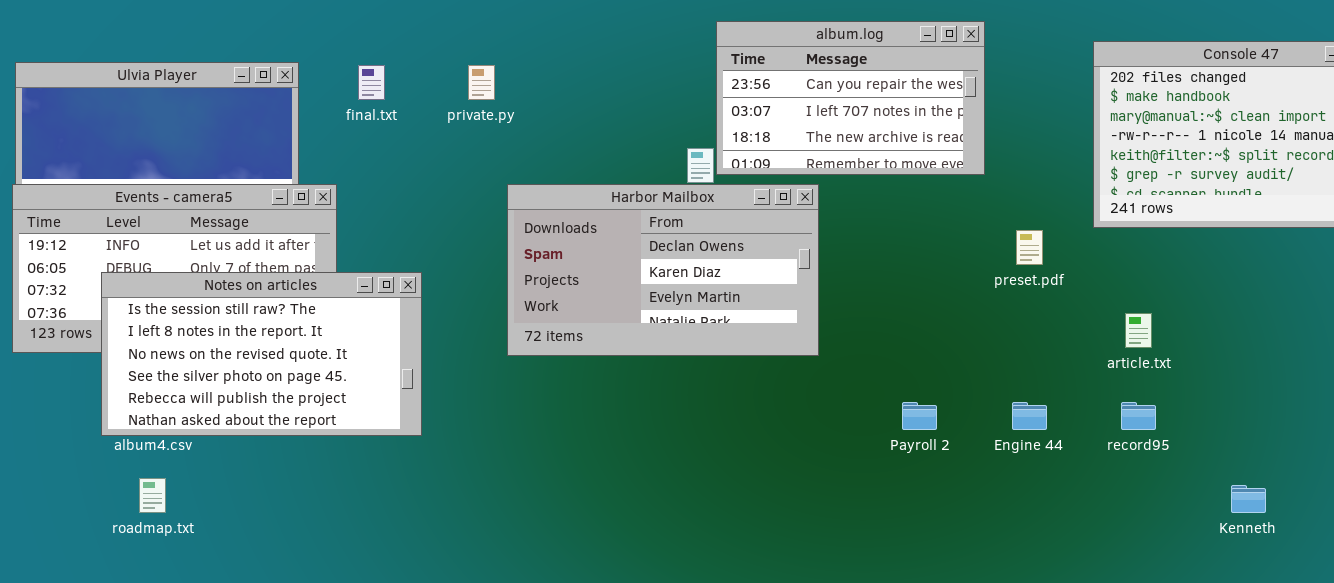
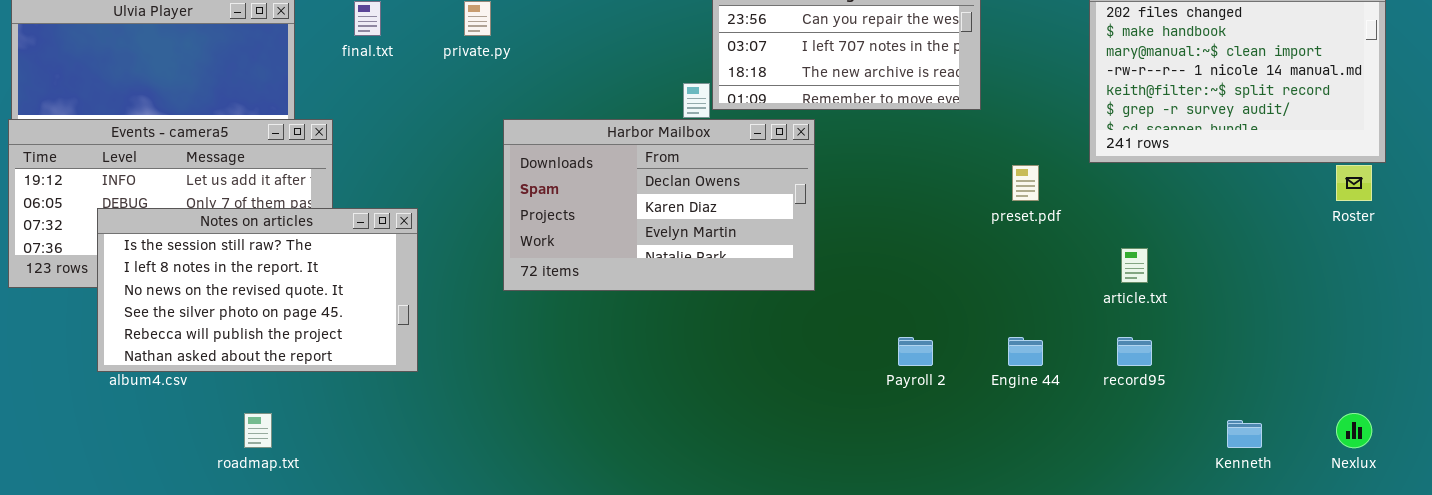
roadmap.txt: [139,478,166,513] -> [244,413,272,448], moved

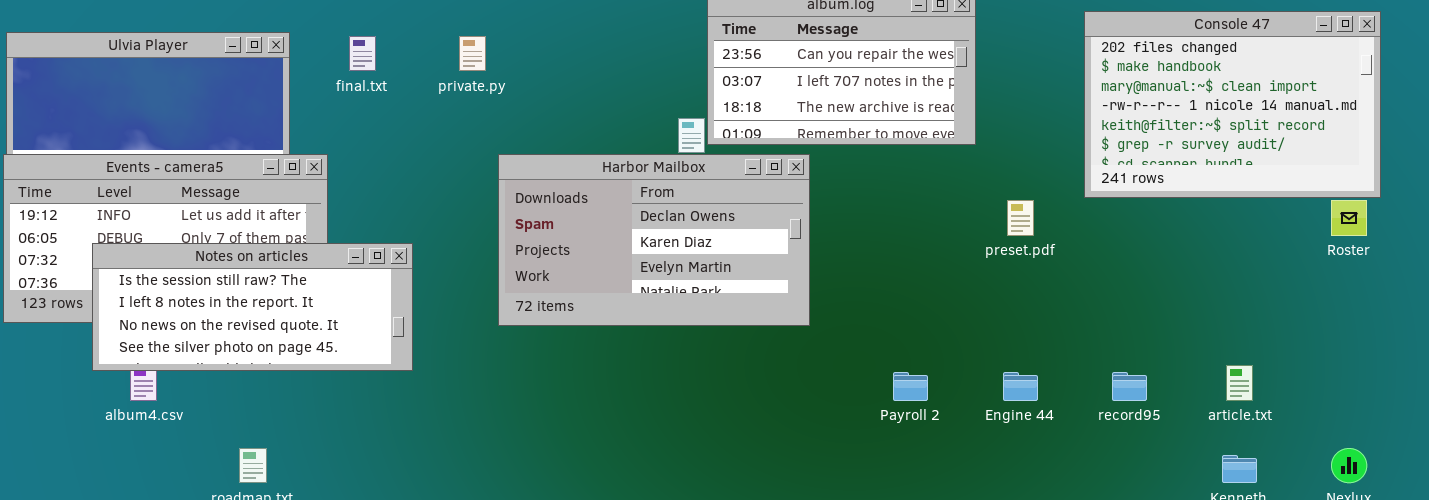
Notes on articles: [97,208,418,372] -> [92,243,413,371], resized
article.txt: [1121,248,1148,283] -> [1226,365,1253,401], moved

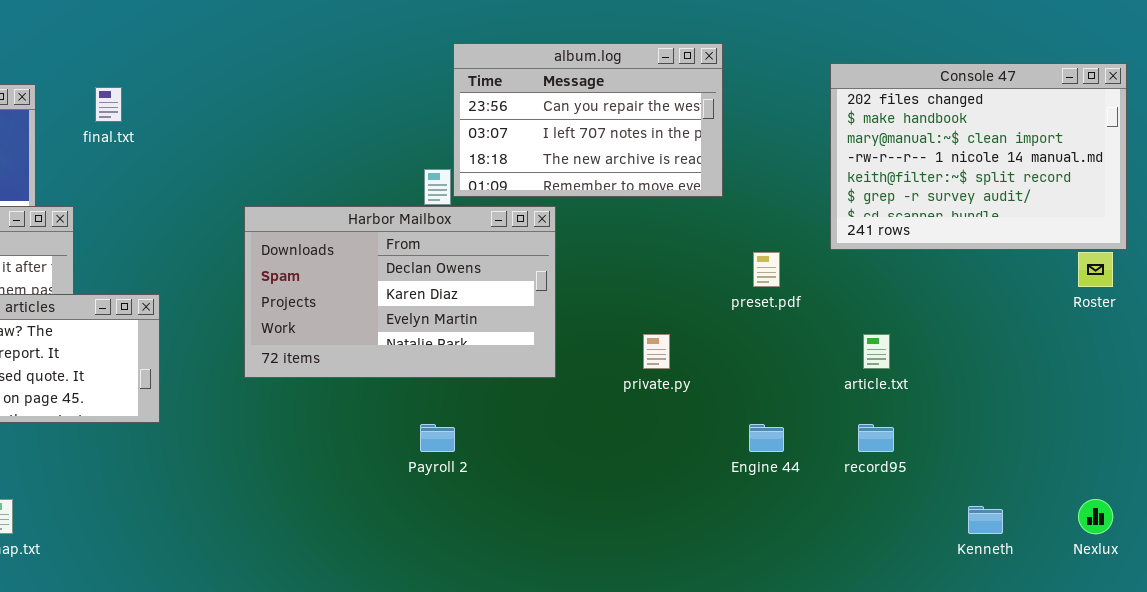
private.py: [459,36,486,71] -> [643,334,670,369], moved
article.txt: [1226,365,1253,401] -> [863,334,890,369], moved
Payroll 2: [893,372,928,401] -> [420,424,455,452], moved

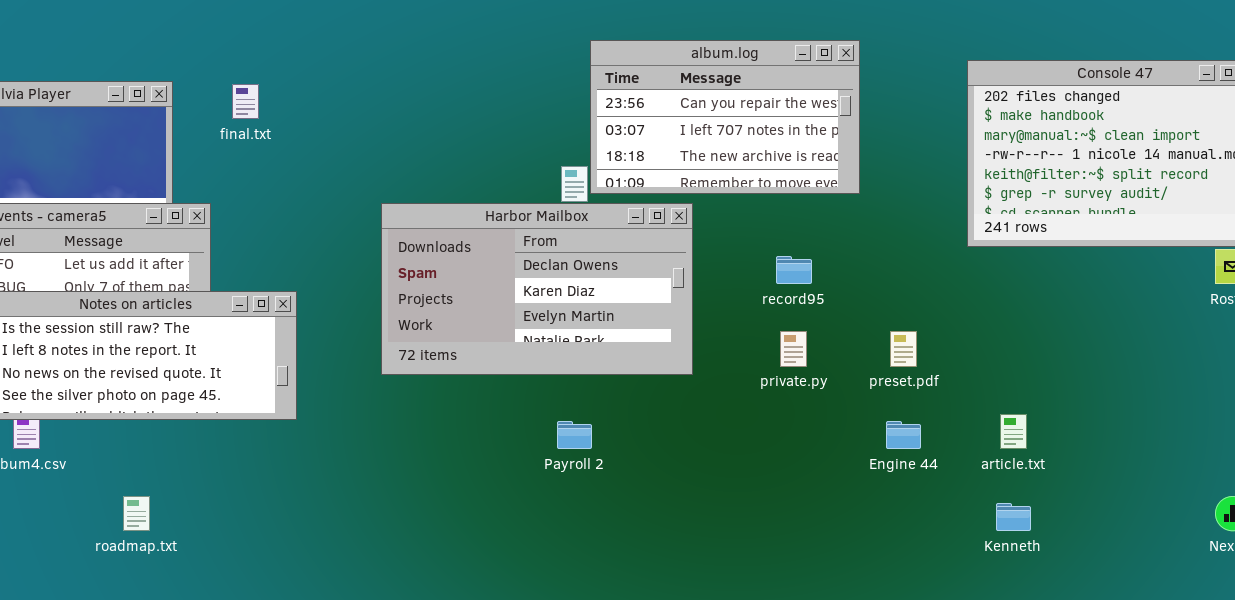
preset.pdf: [753,252,780,287] -> [890,331,917,367], moved
article.txt: [863,334,890,369] -> [1000,414,1027,449], moved
record95: [858,424,894,452] -> [776,256,812,284], moved
Kenneth: [968,506,1003,534] -> [996,503,1031,531], moved

